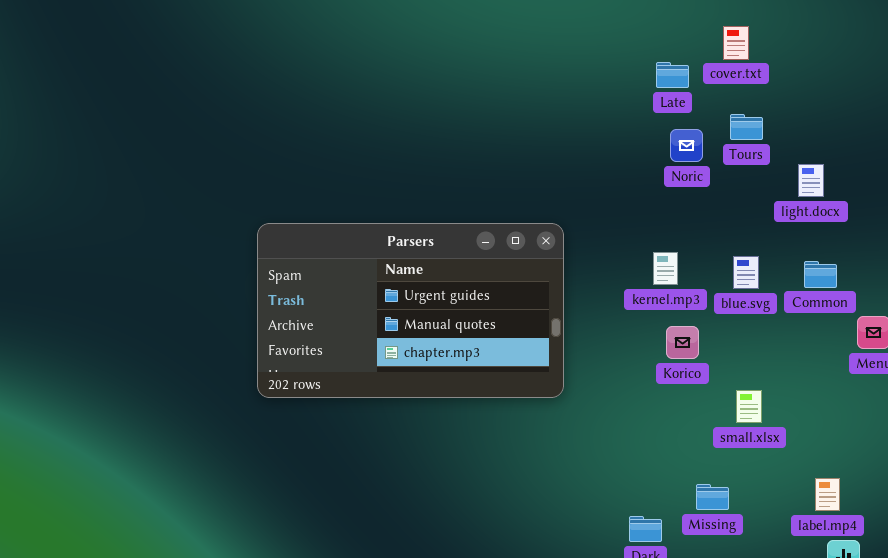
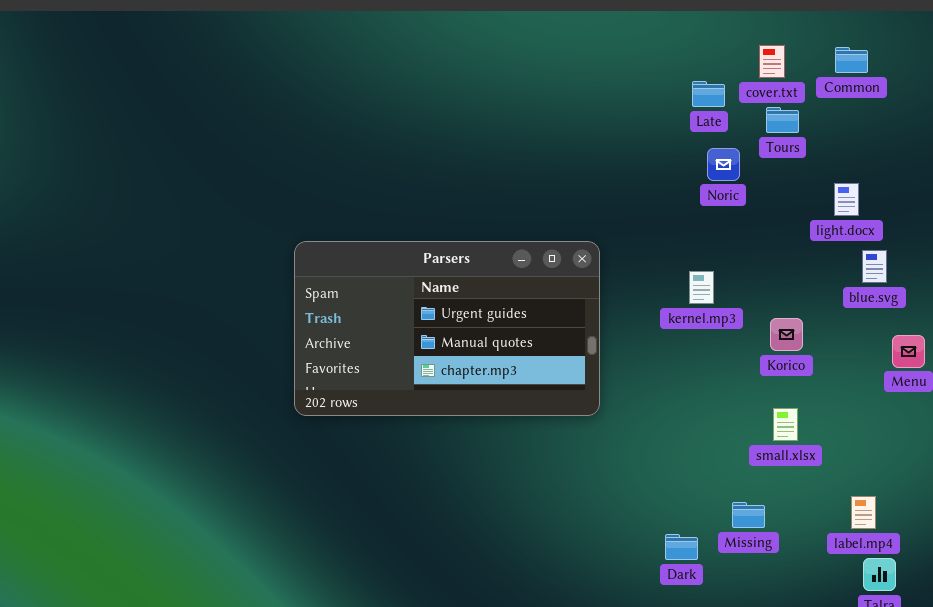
Tours: [730,114,763,140] -> [766,107,799,133], moved
blue.svg: [733,256,759,289] -> [862,250,887,283], moved
Common: [804,261,837,288] -> [835,47,868,73], moved
Korico: [666,326,699,359] -> [770,318,803,351], moved

